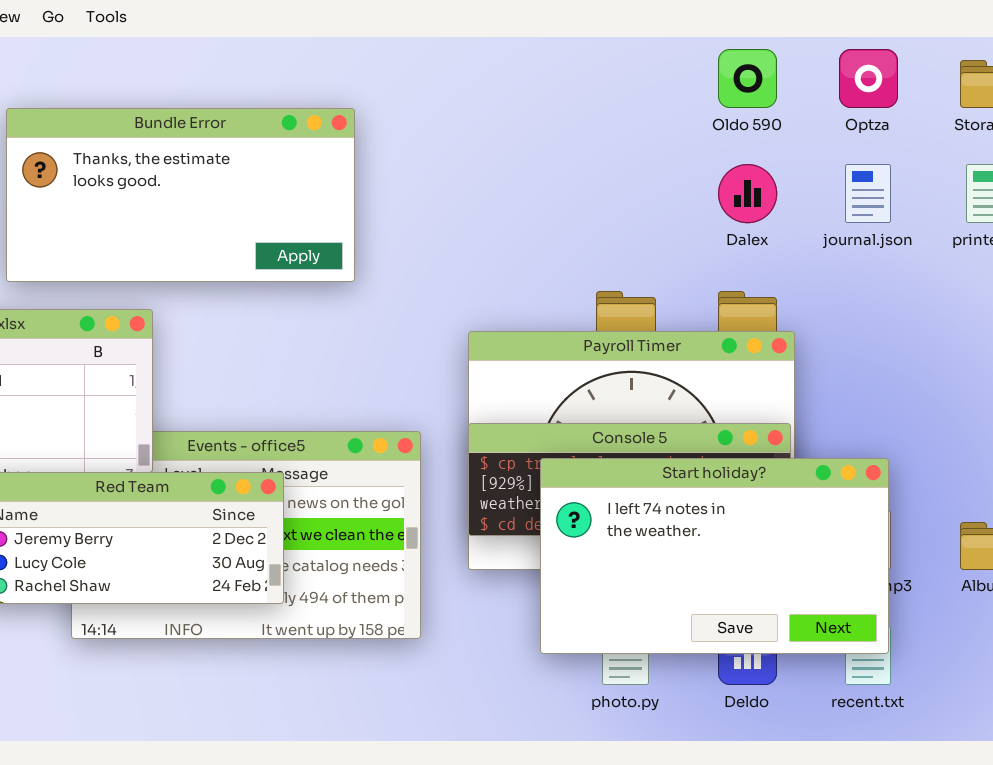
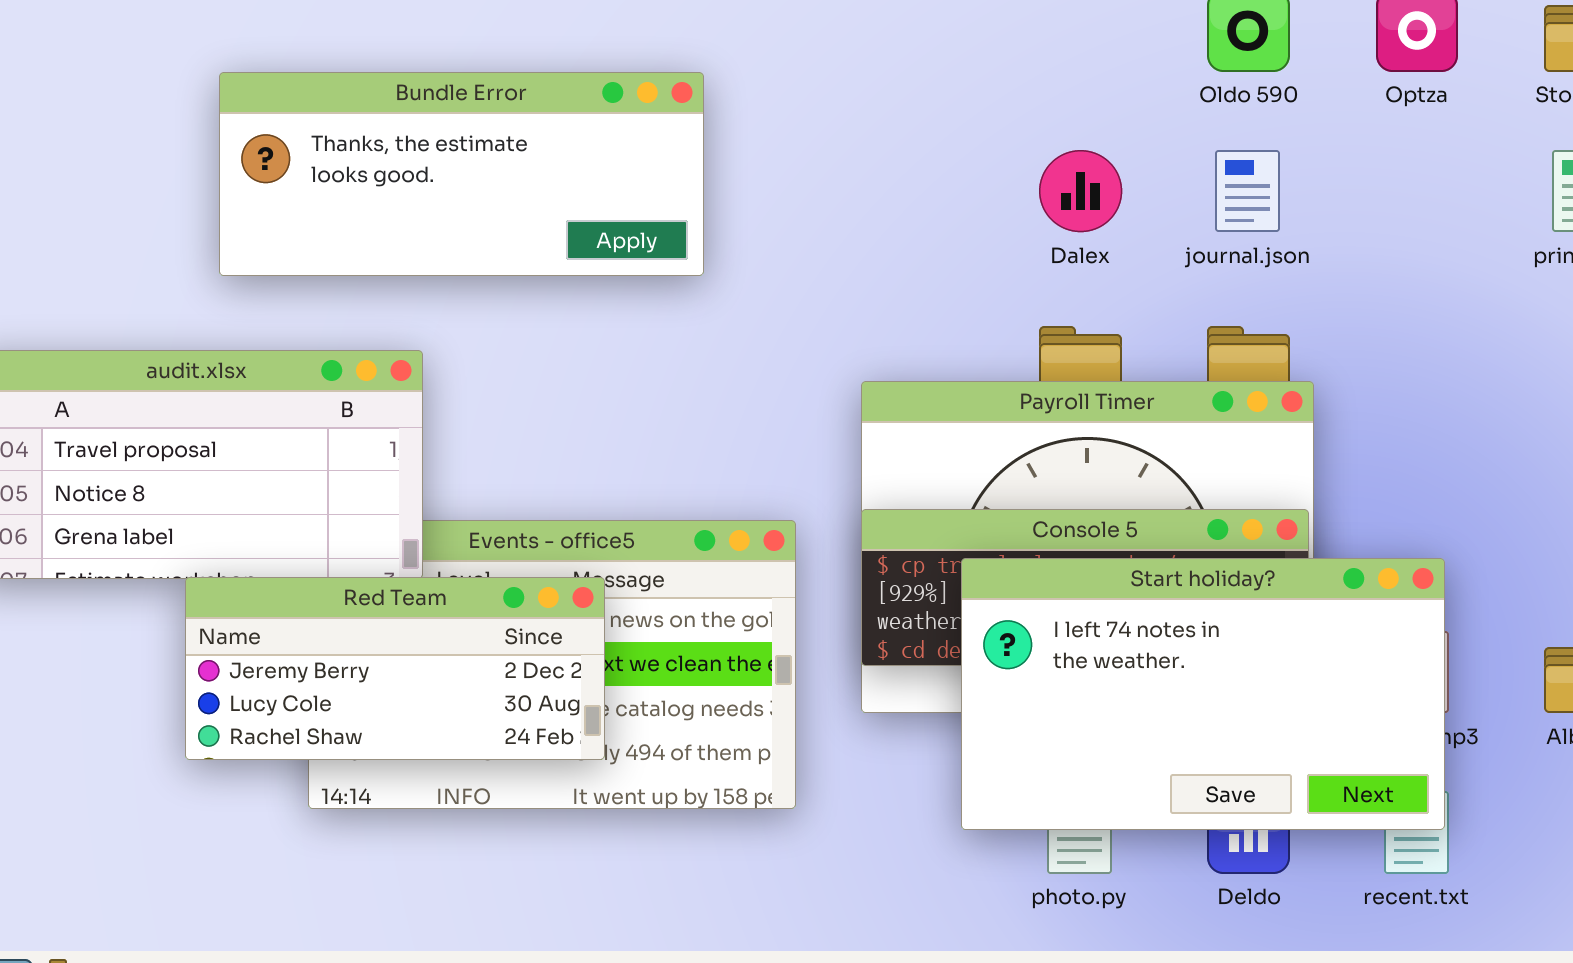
Bundle Error: [6,108,355,282] -> [219,72,704,276], resized
Dalex: [718,164,777,223] -> [1039,150,1122,232], moved
journal.json: [845,164,891,223] -> [1215,150,1280,232], moved

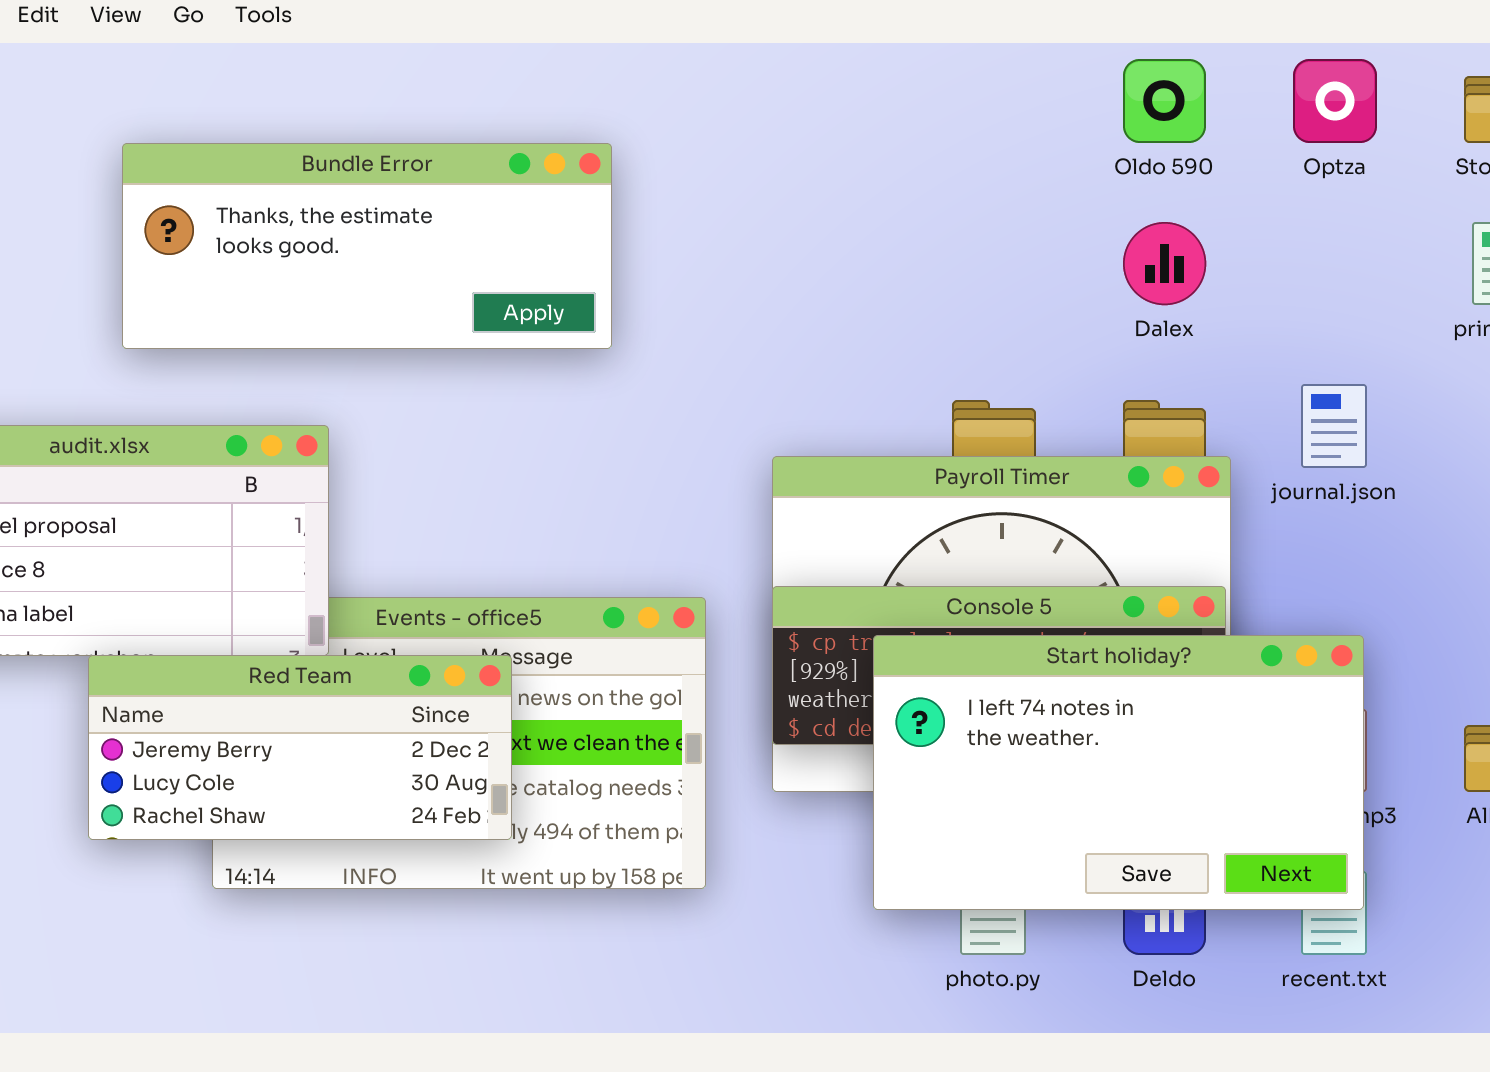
Dalex: [1039,150,1122,232] -> [1123,222,1206,305], moved
journal.json: [1215,150,1280,232] -> [1301,384,1367,468], moved

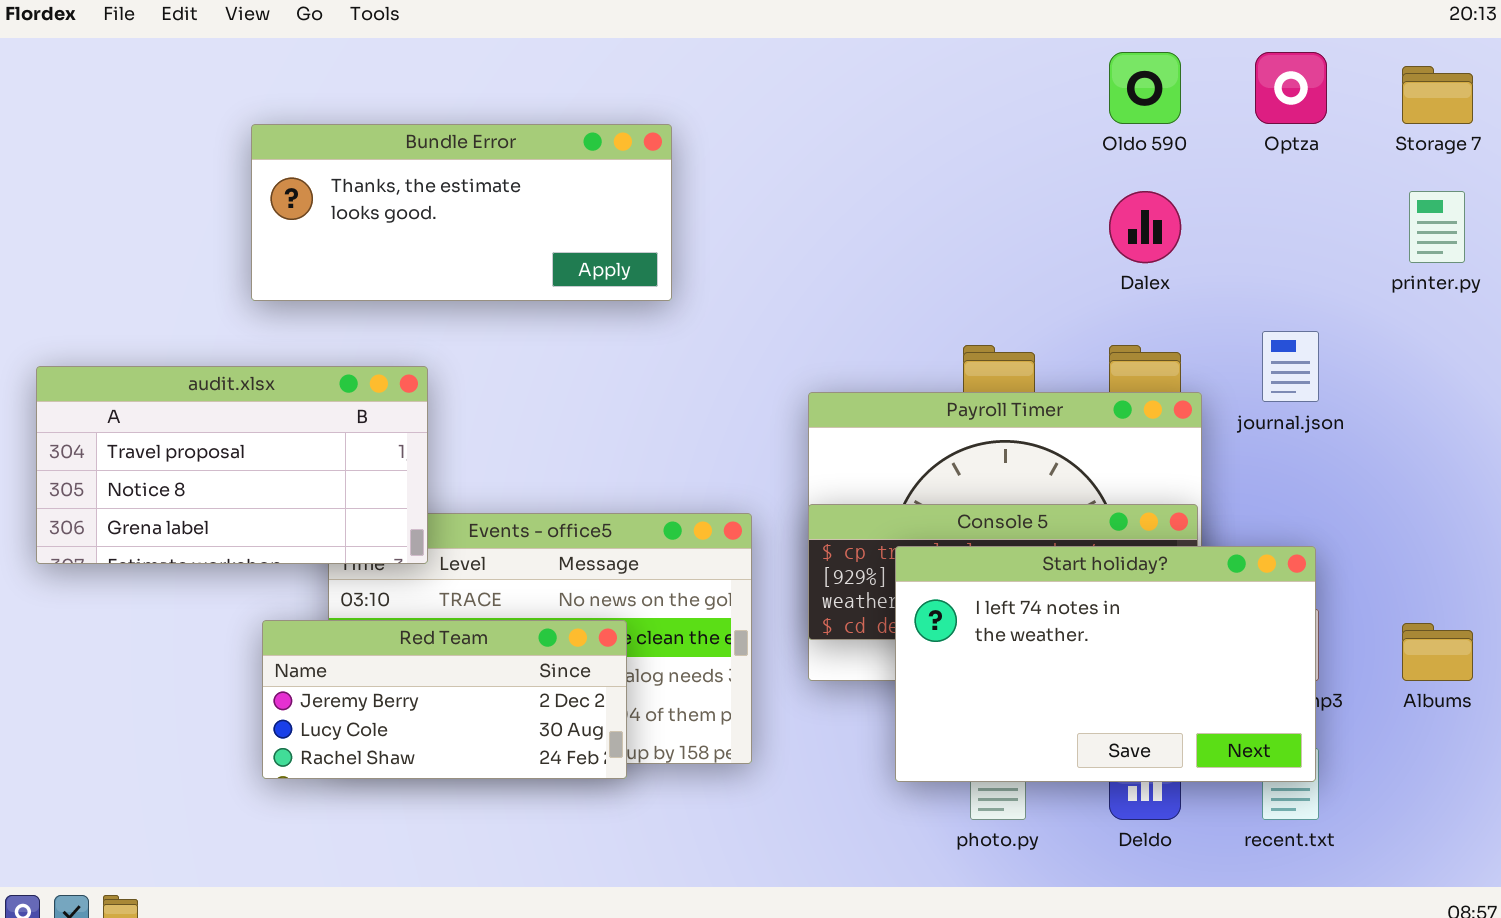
Red Team: [88,655,512,840] -> [262,620,627,779], moved

